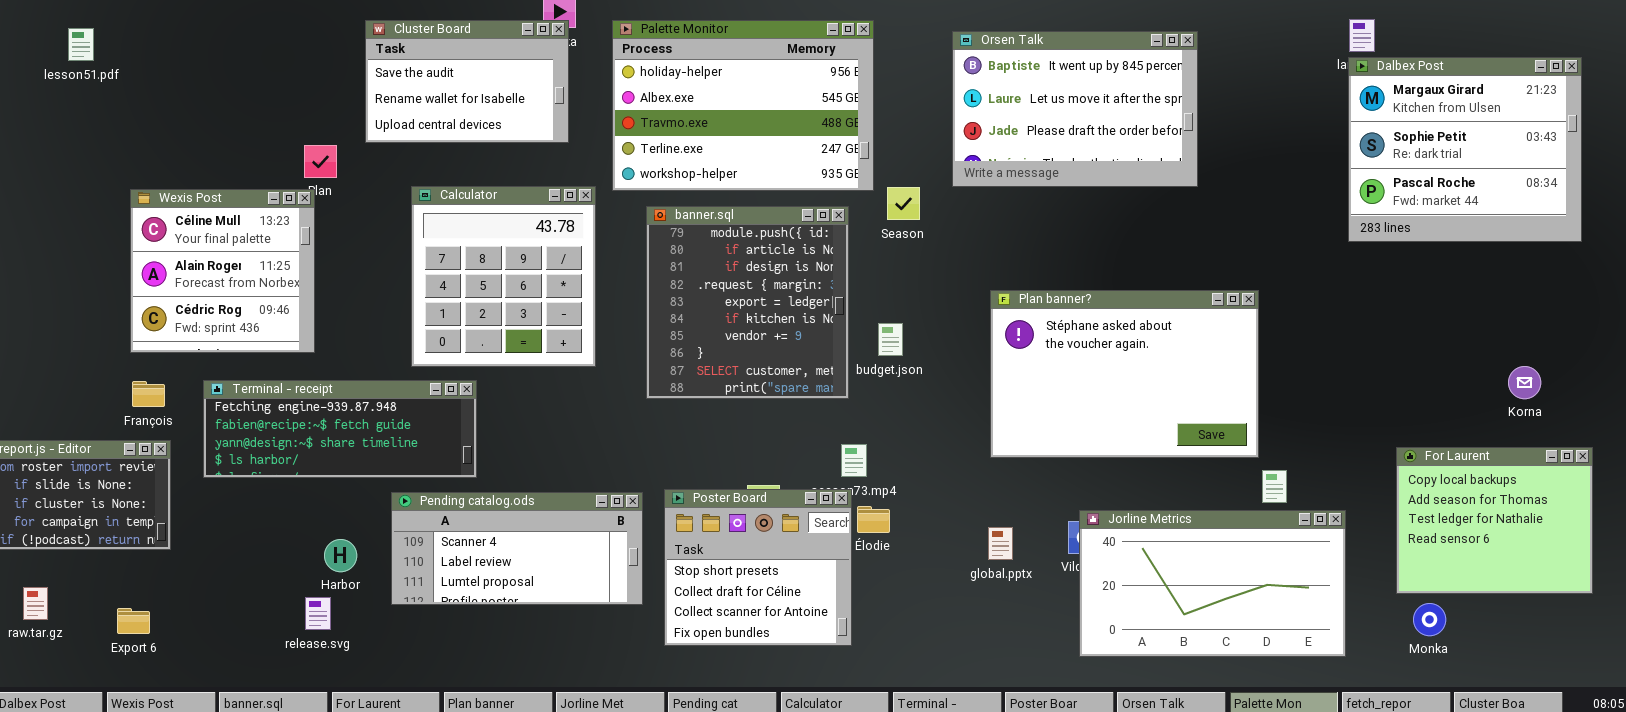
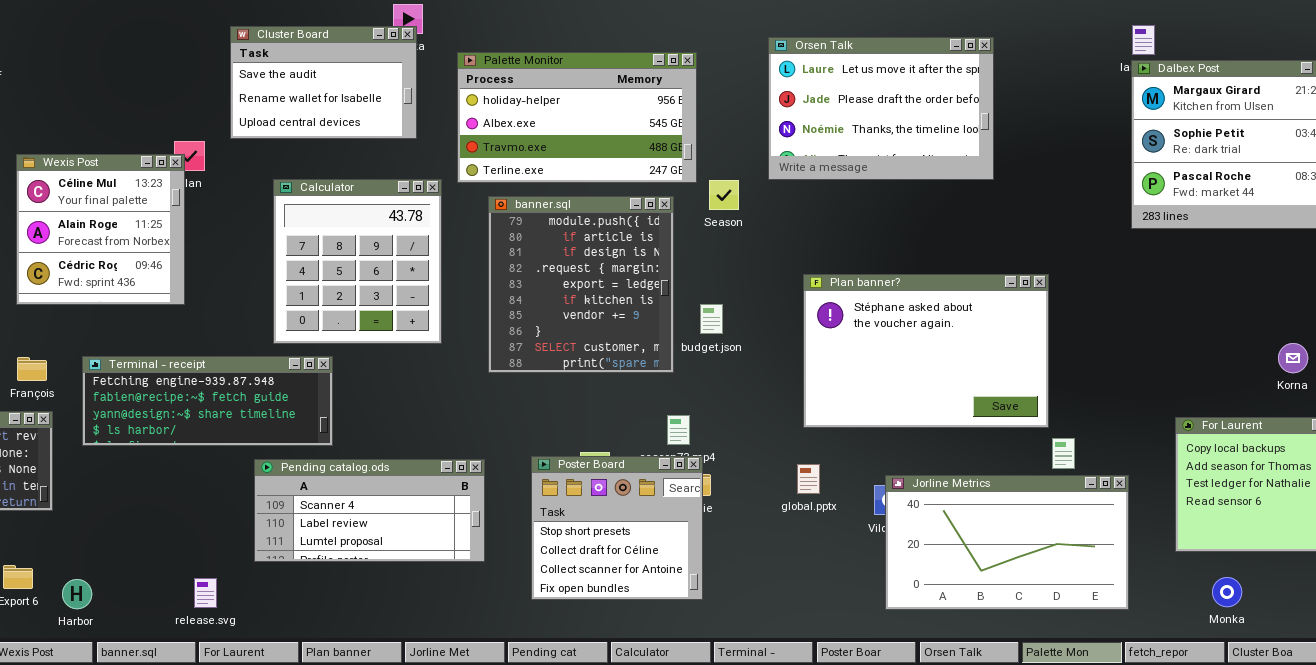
Palette Monitor: [612,20,874,191] -> [457,52,697,183], resized
Orsen Talk: [952,31,1198,187] -> [768,37,994,180], scrolled down 1 row
Wexis Post: [130,189,315,353] -> [16,154,185,305], moved
Poster Board: [664,489,852,646] -> [531,456,703,600], moved
global.pptx: [988,527,1013,560] -> [797,464,820,494], moved
Harbor: [324,539,357,572] -> [62,579,92,609], moved
release.svg: [305,597,331,630] -> [194,578,217,608], moved
Monka: [1413,603,1446,636] -> [1212,577,1242,607], moved

